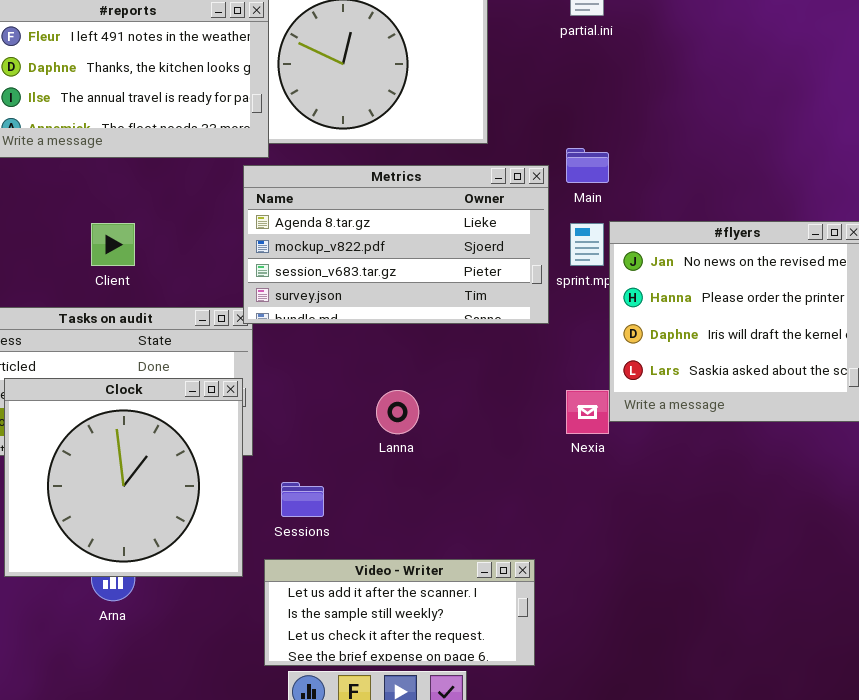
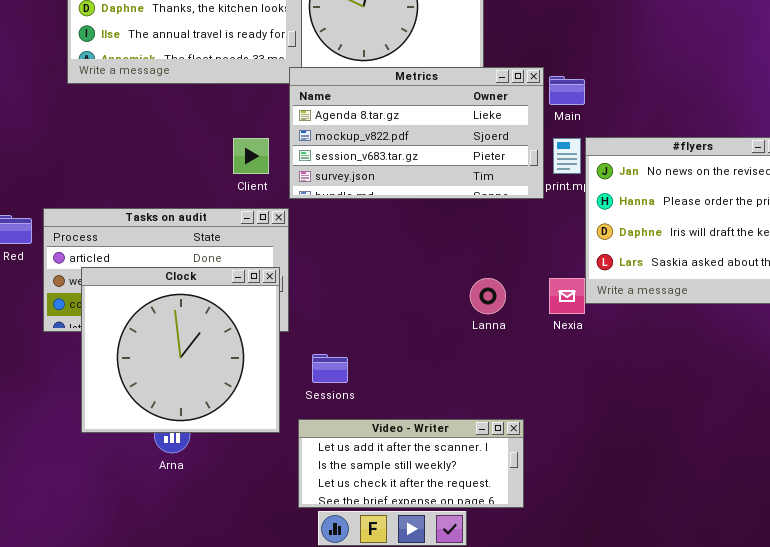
Metrics: [243,165,549,324] -> [289,67,544,199], moved
Client: [91,223,135,266] -> [233,138,269,174], moved
Lanna: [376,390,419,434] -> [470,278,506,314], moved

